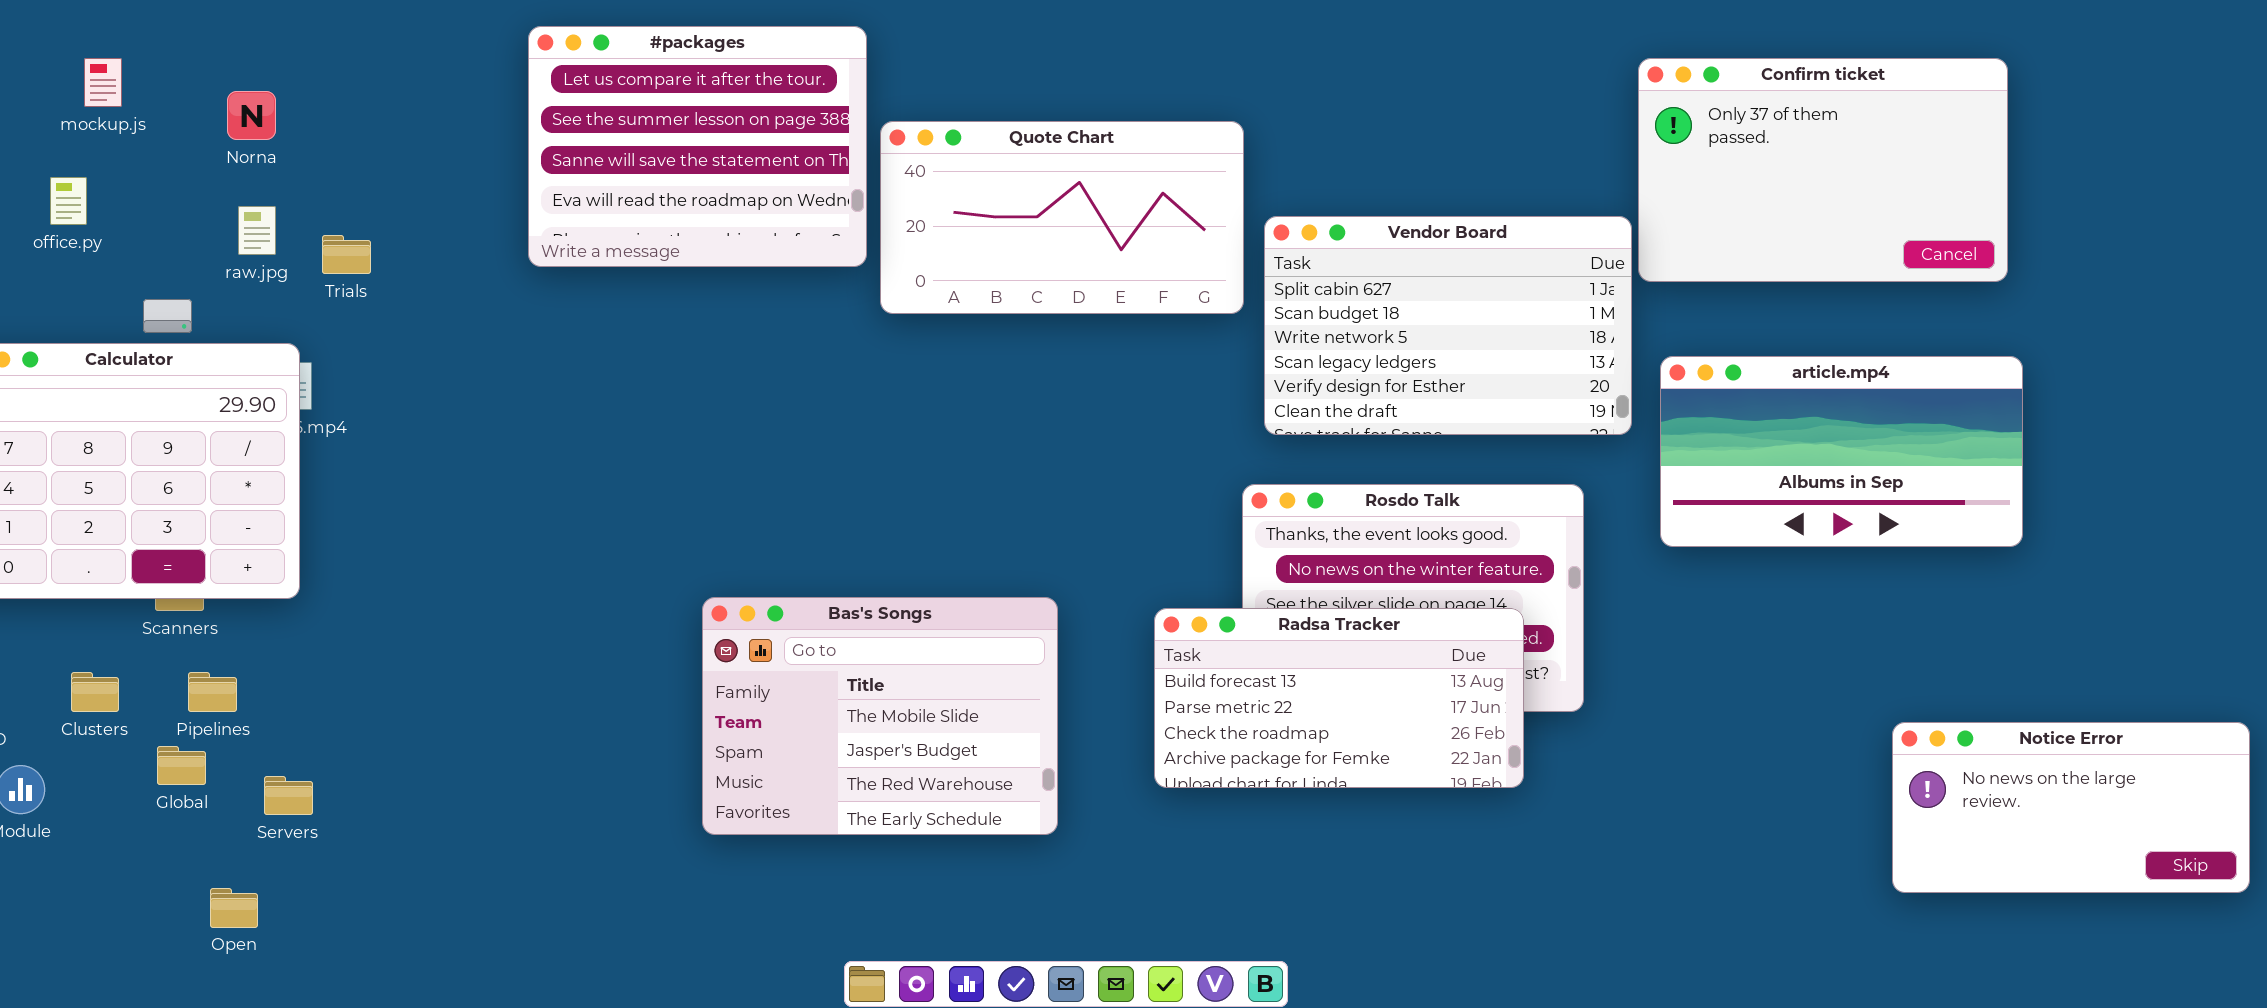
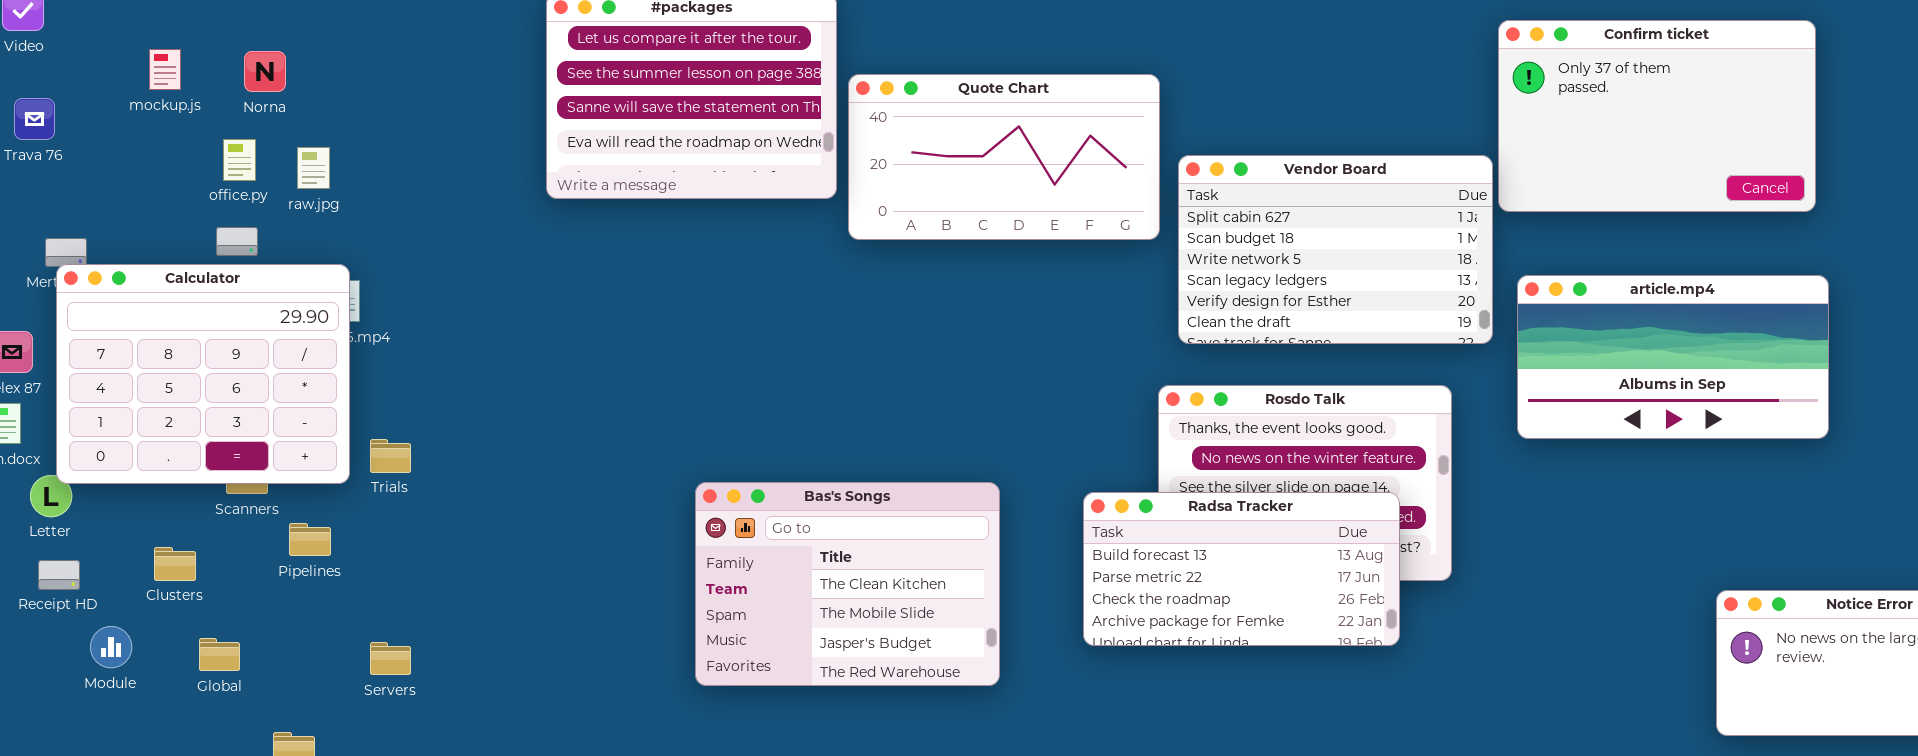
mockup.js: [84,58,122,107] -> [149,49,181,90], moved
Norna: [227,91,276,140] -> [244,51,286,92], moved
office.py: [50,177,87,225] -> [223,139,256,181], moved
Trials: [322,235,371,274] -> [370,439,411,473], moved
Bas's Songs: [702,597,1058,835] -> [695,482,1000,686], scrolled up 1 row
Pipelines: [188,672,237,712] -> [289,523,331,556], moved
Global: [157,746,206,785] -> [199,638,240,671], moved
Servers: [264,776,313,815] -> [370,642,411,675], moved

